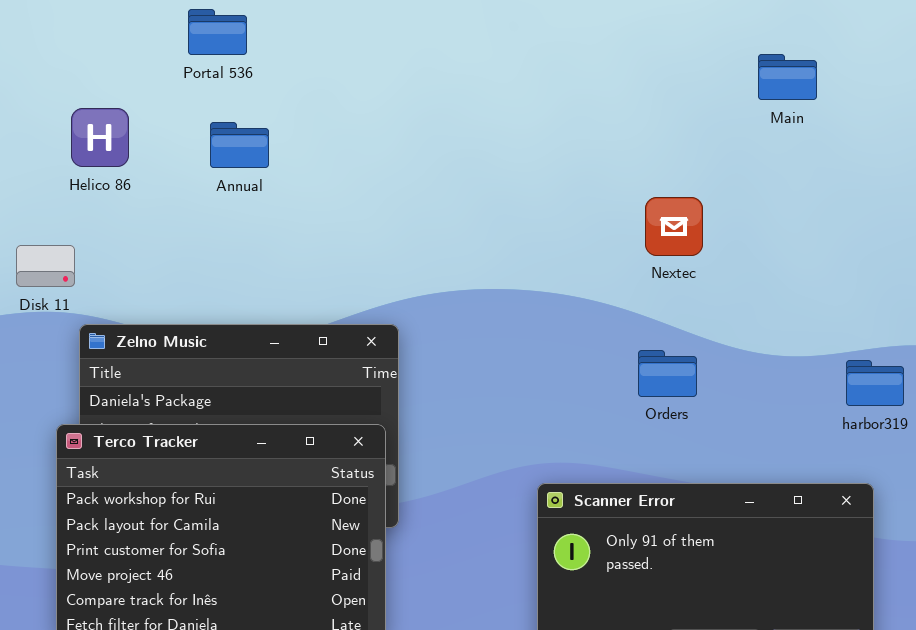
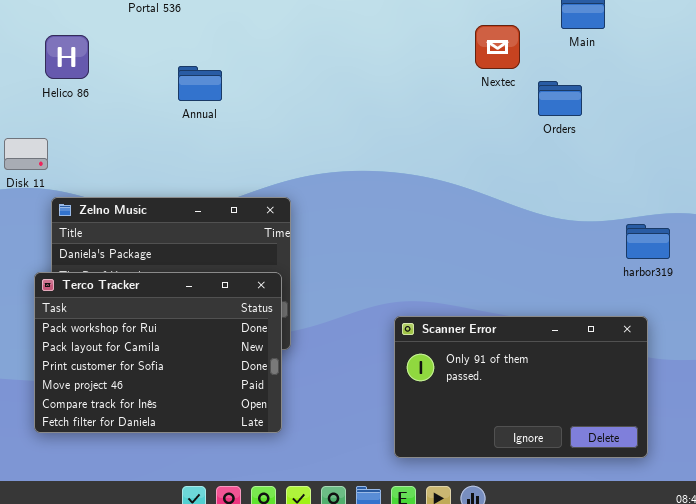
Annual: [210,122,269,168] -> [178,66,222,101], moved
Nextec: [645,197,703,256] -> [475,25,520,69], moved
Orders: [638,350,697,397] -> [538,81,582,116], moved

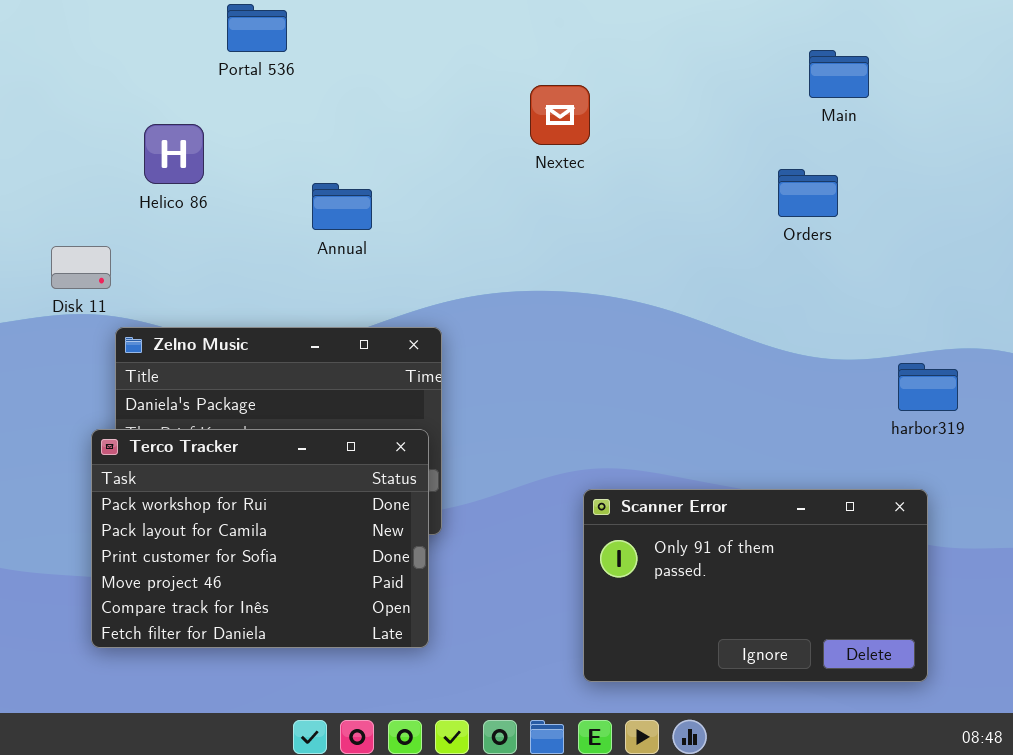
Nextec: [475,25,520,69] -> [530,85,590,145], moved
Helico 86: [45,35,89,79] -> [144,124,204,184], moved
Annual: [178,66,222,101] -> [312,183,372,230], moved

